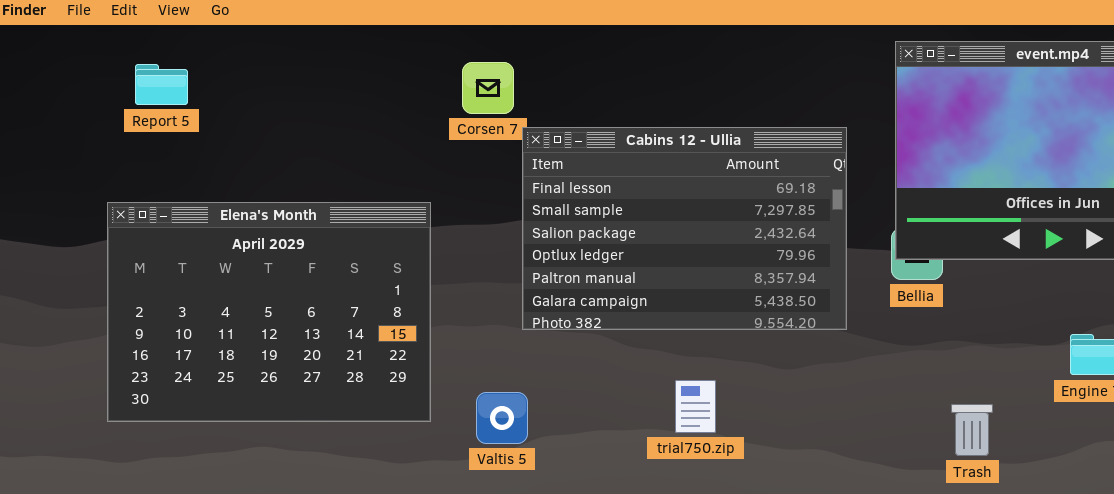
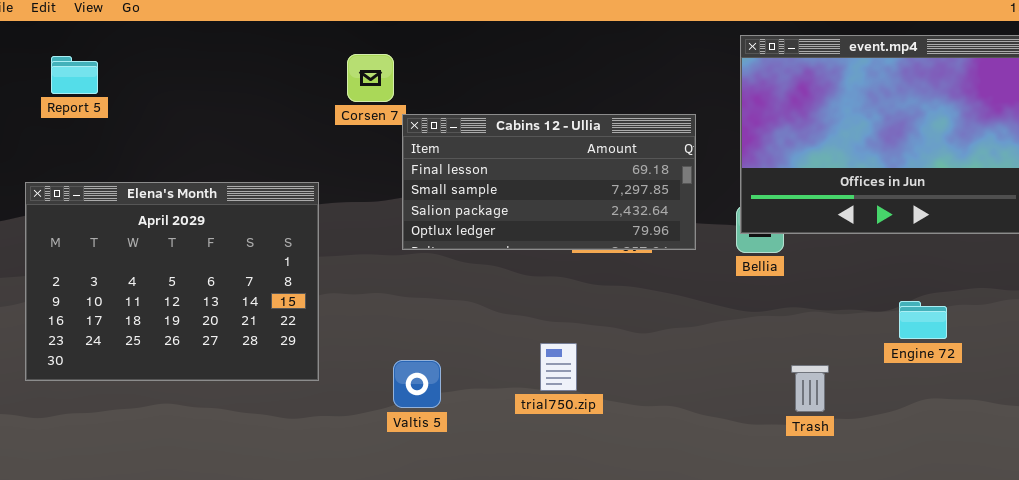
Cabins 12 - Ullia: [522,127,847,330] -> [402,114,696,250], resized
Valtis 5: [476,392,528,444] -> [393,360,441,408], moved

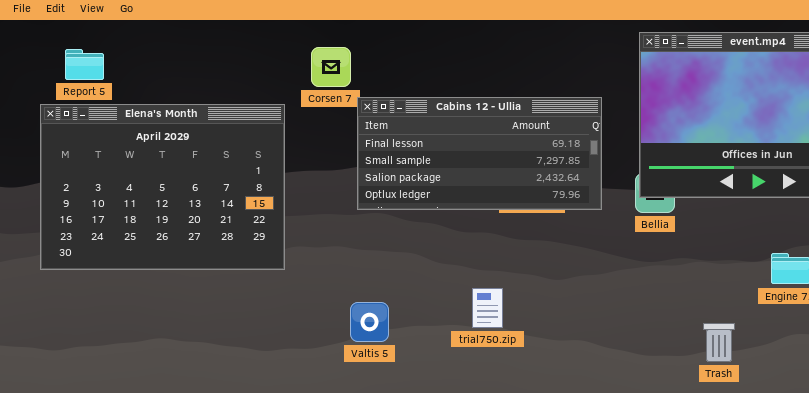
Elena's Month: [25,182,319,381] -> [40,104,285,270], moved
Trash: [791,365,829,412] -> [703,323,735,362], moved

